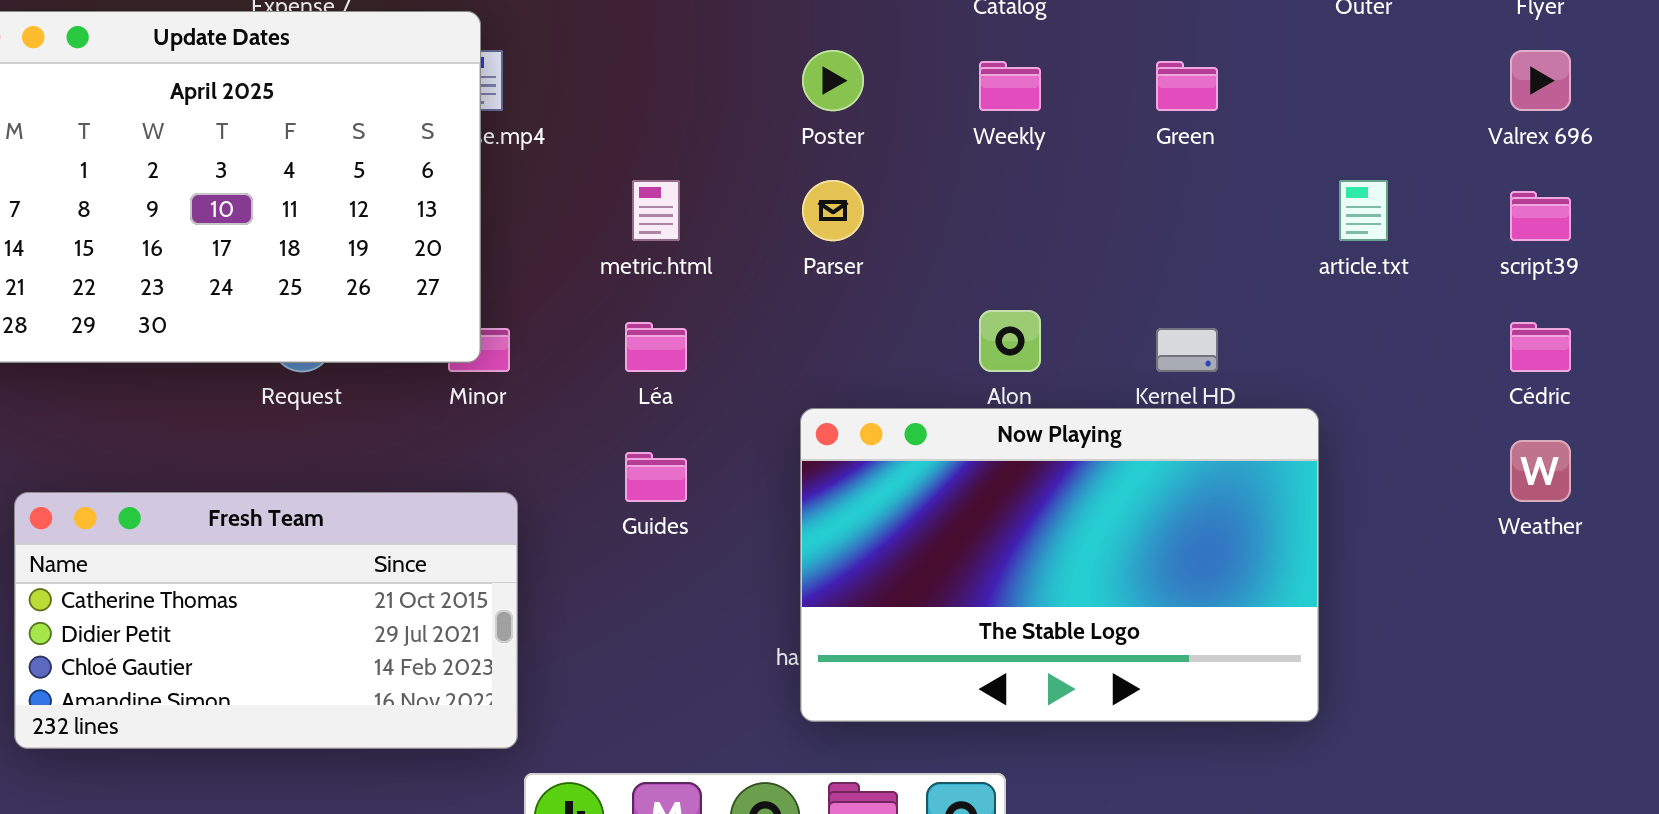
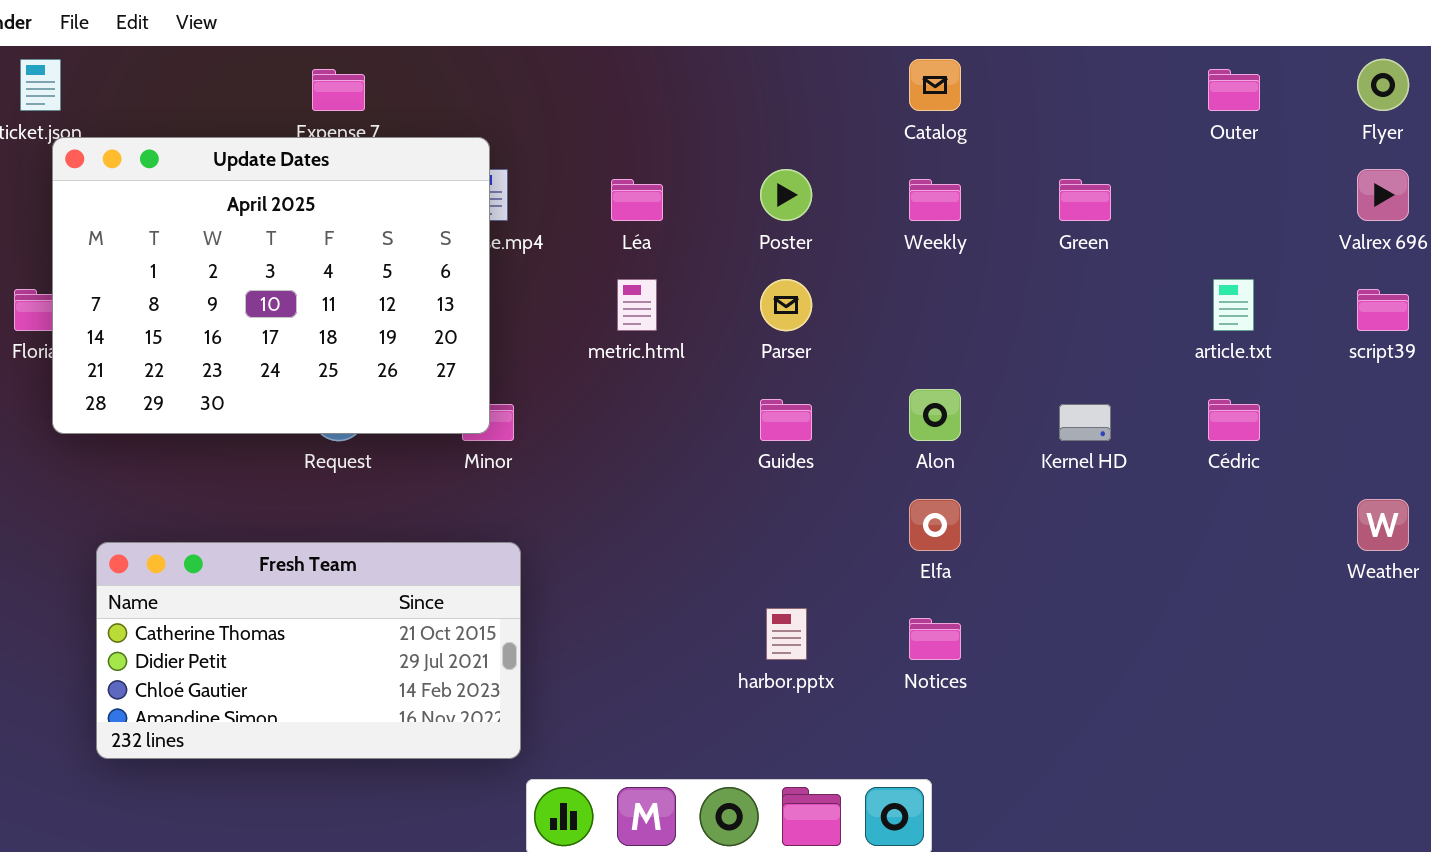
Léa: [625,322,687,372] -> [611,179,663,221], moved
Cédric: [1510,322,1571,372] -> [1208,399,1260,441], moved
Now Playing: [800,408,1319,722] -> none, closed
Guides: [625,452,687,502] -> [760,399,812,441], moved

